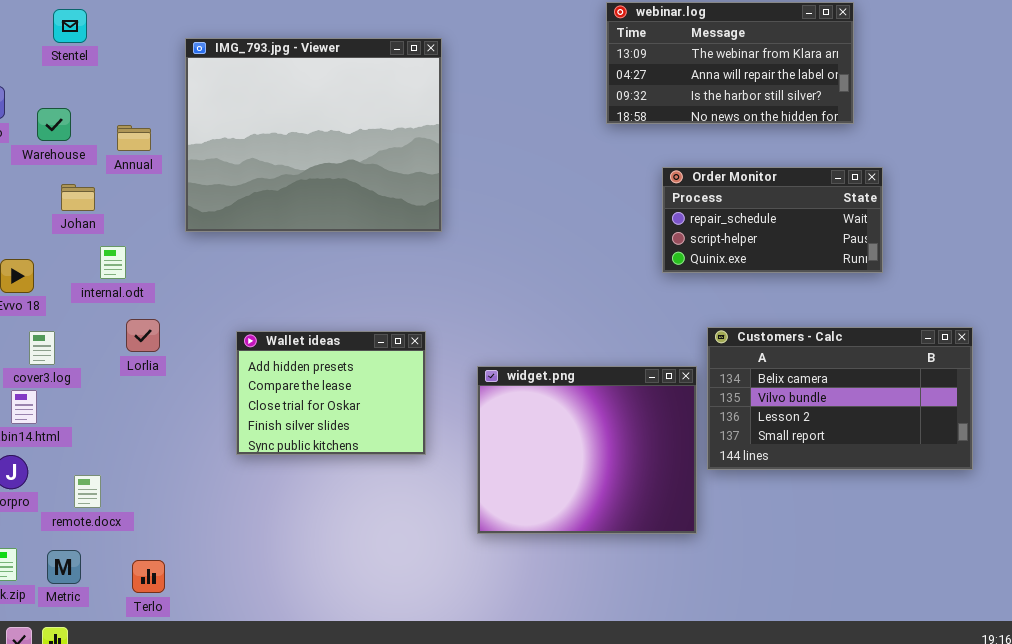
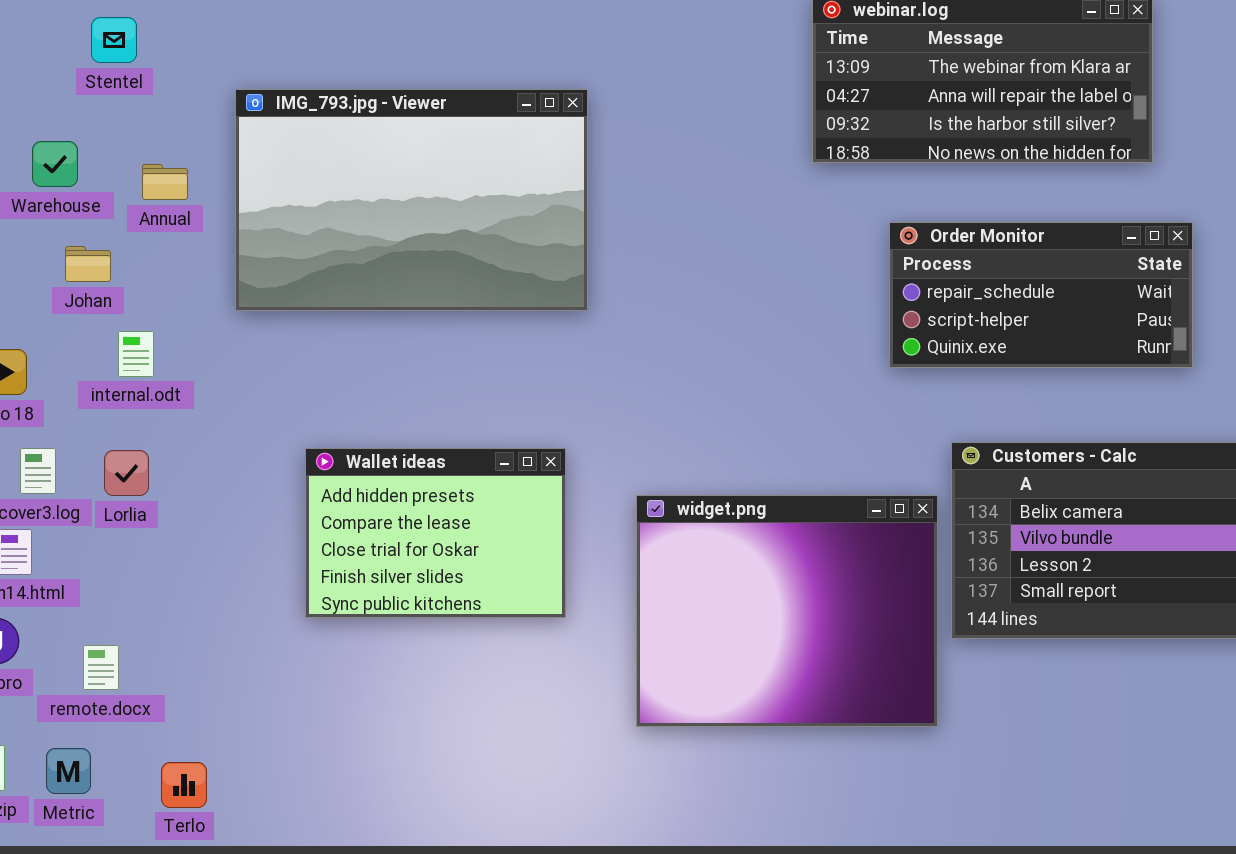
Stentel: [53,9,87,43] -> [91,17,137,63], moved
IMG_793.jpg - Viewer: [185,38,442,232] -> [235,89,588,311], resized
Lorlia: [126,319,160,352] -> [104,450,149,496], moved

